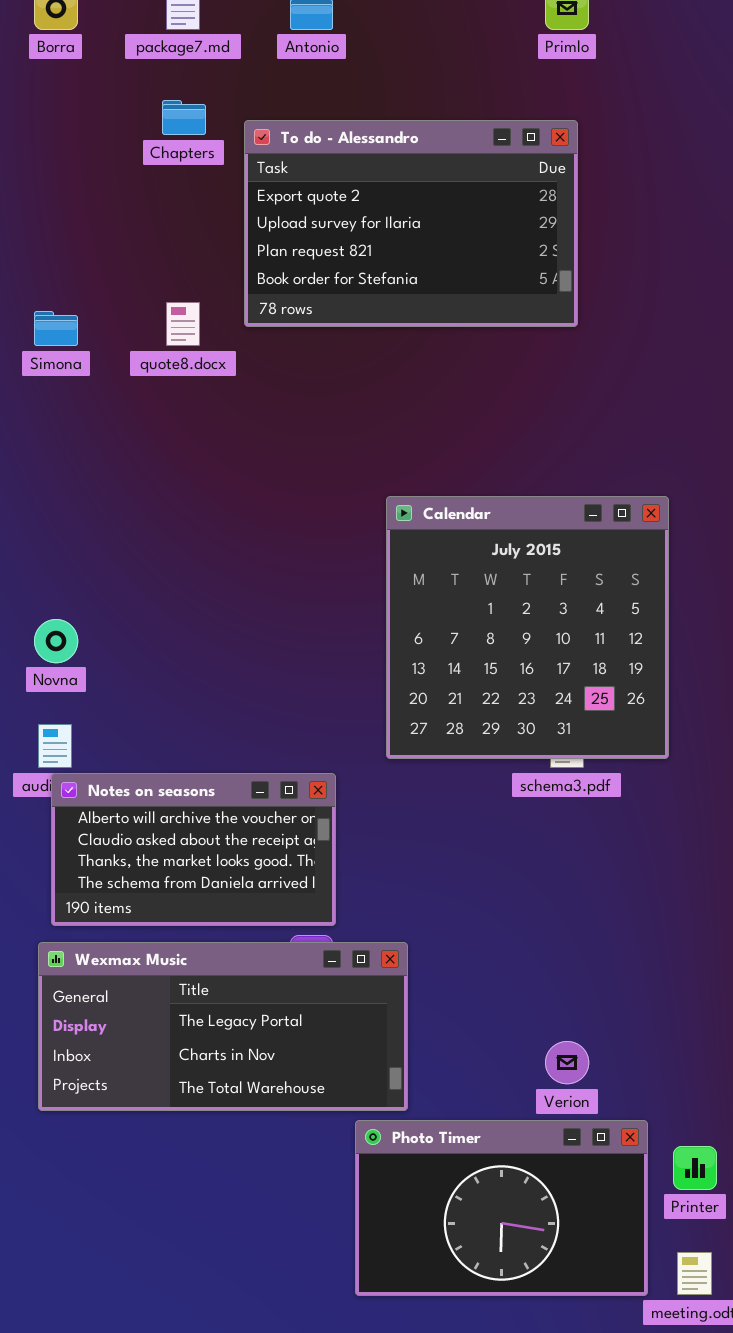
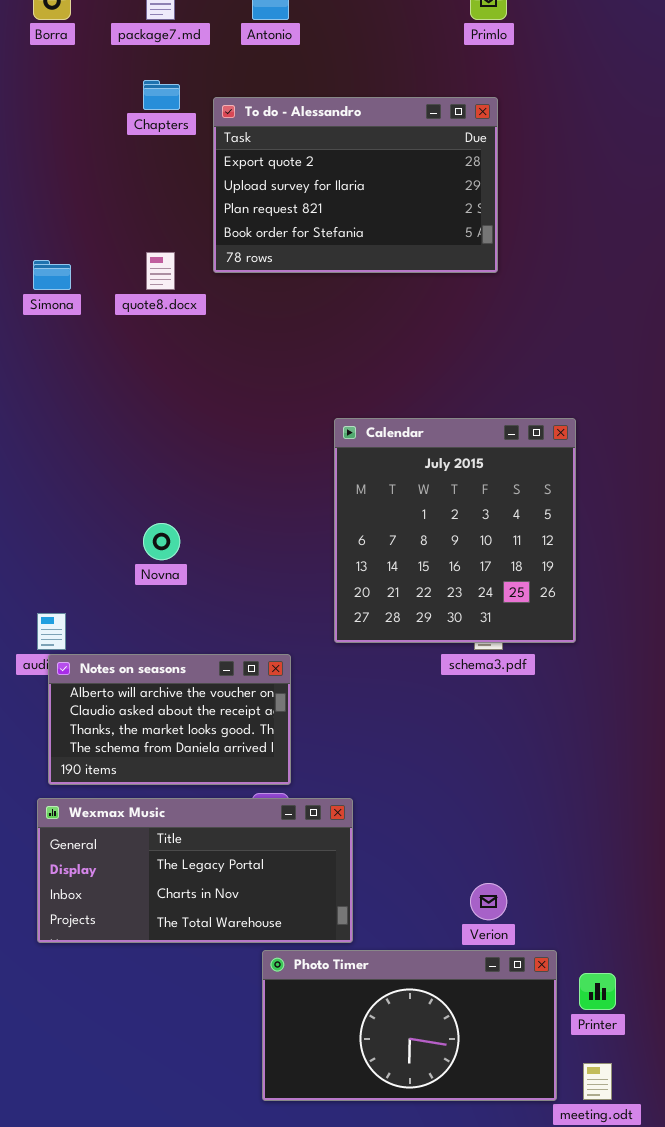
Novna: [34,619,78,663] -> [143,523,180,560], moved
Photo Timer: [355,1120,648,1296] -> [262,950,557,1101], resized

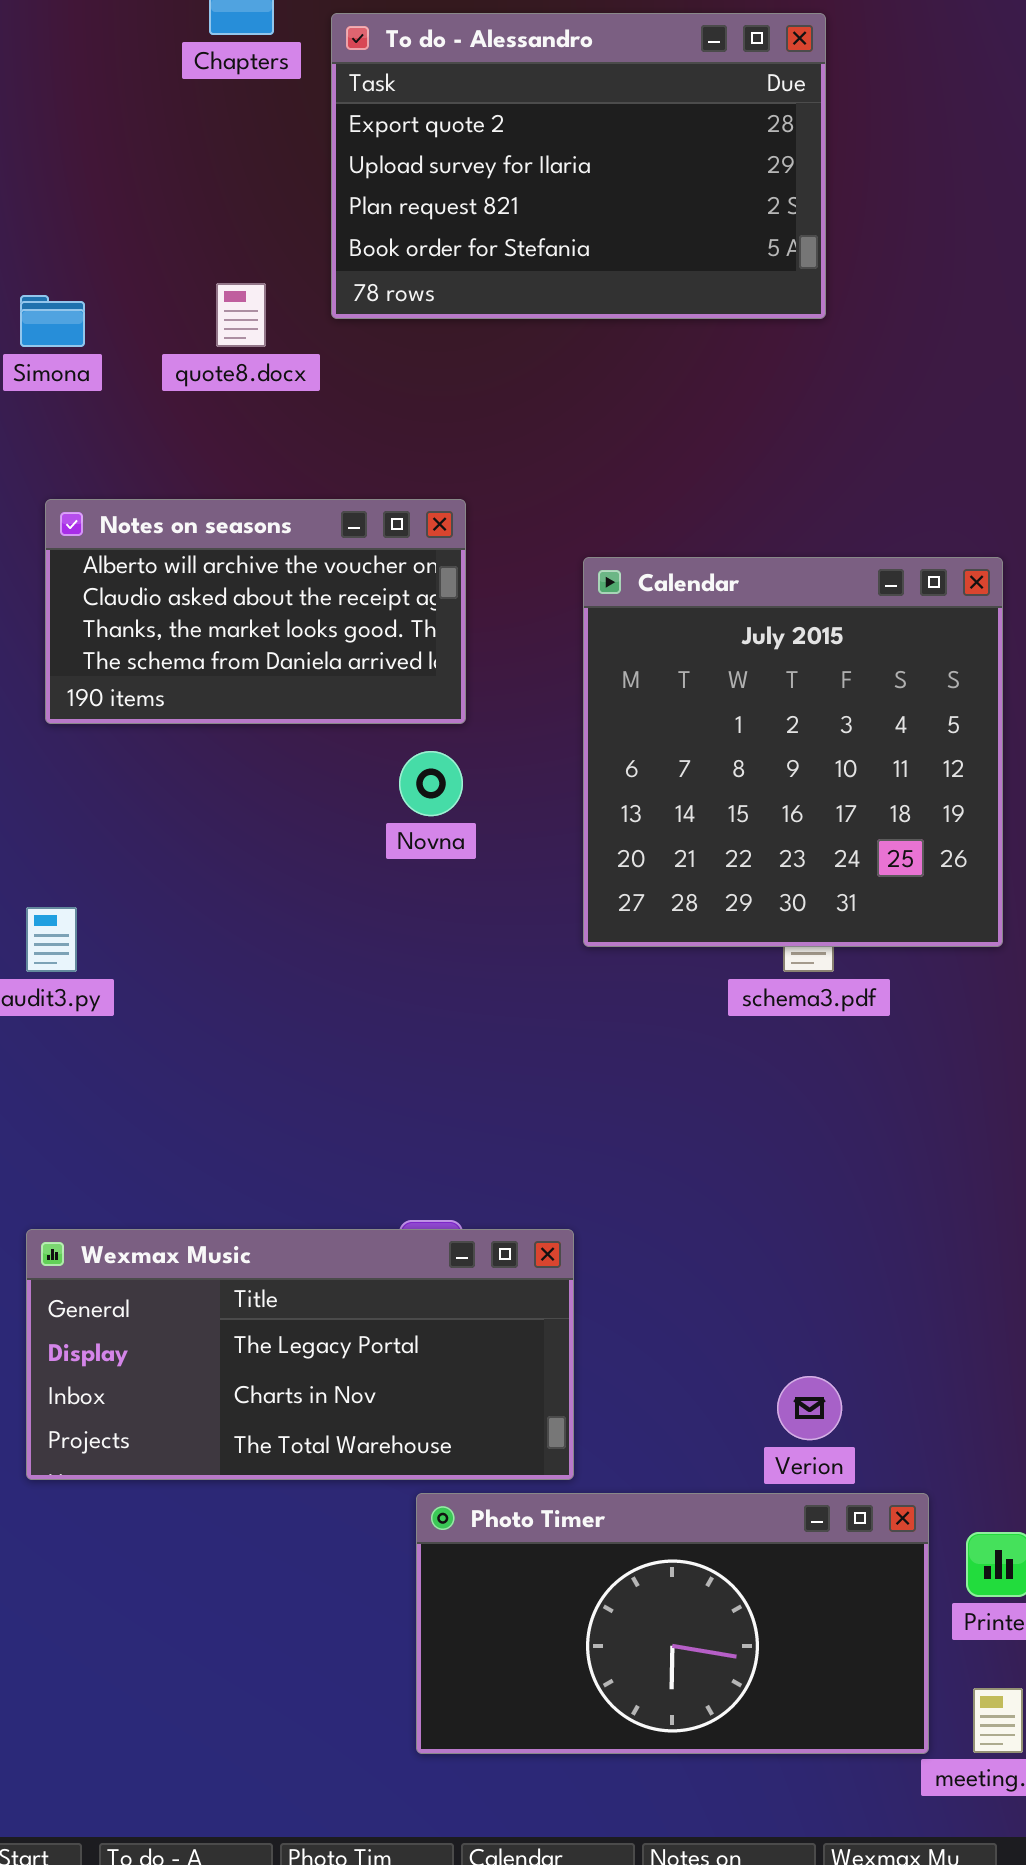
Calendar: [334,418,576,643] -> [583,557,1003,947], moved
Novna: [143,523,180,560] -> [399,751,463,816], moved
Notes on seasons: [48,654,291,785] -> [45,499,466,724], moved

